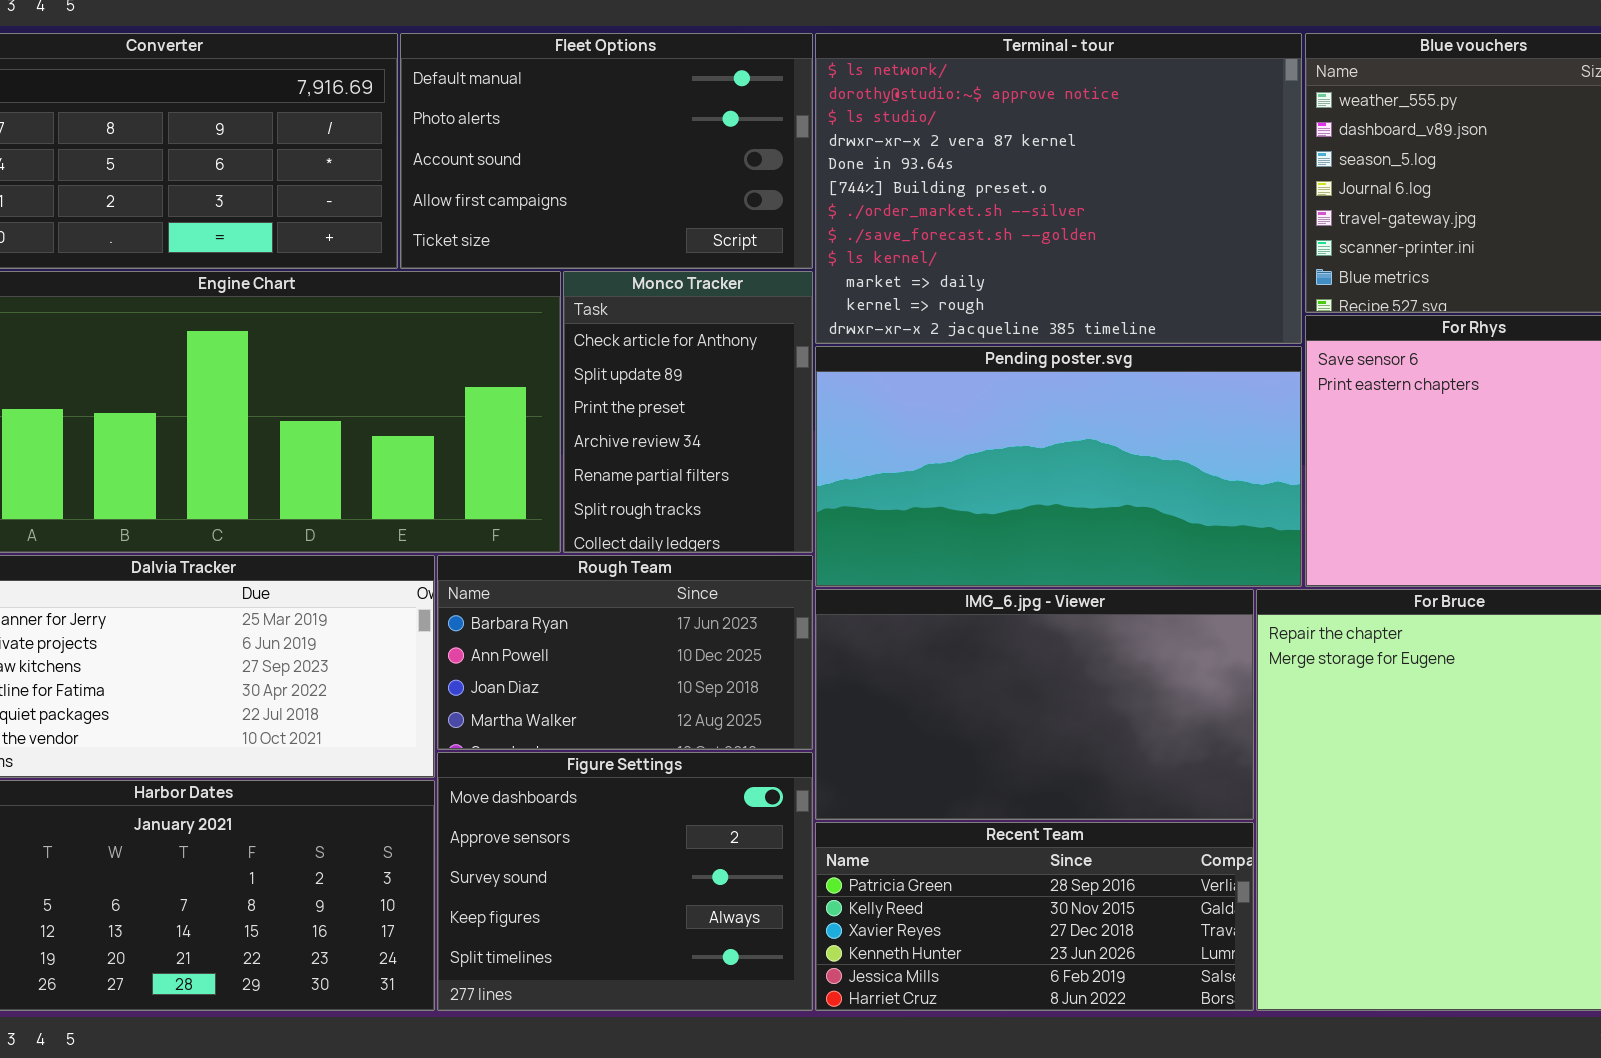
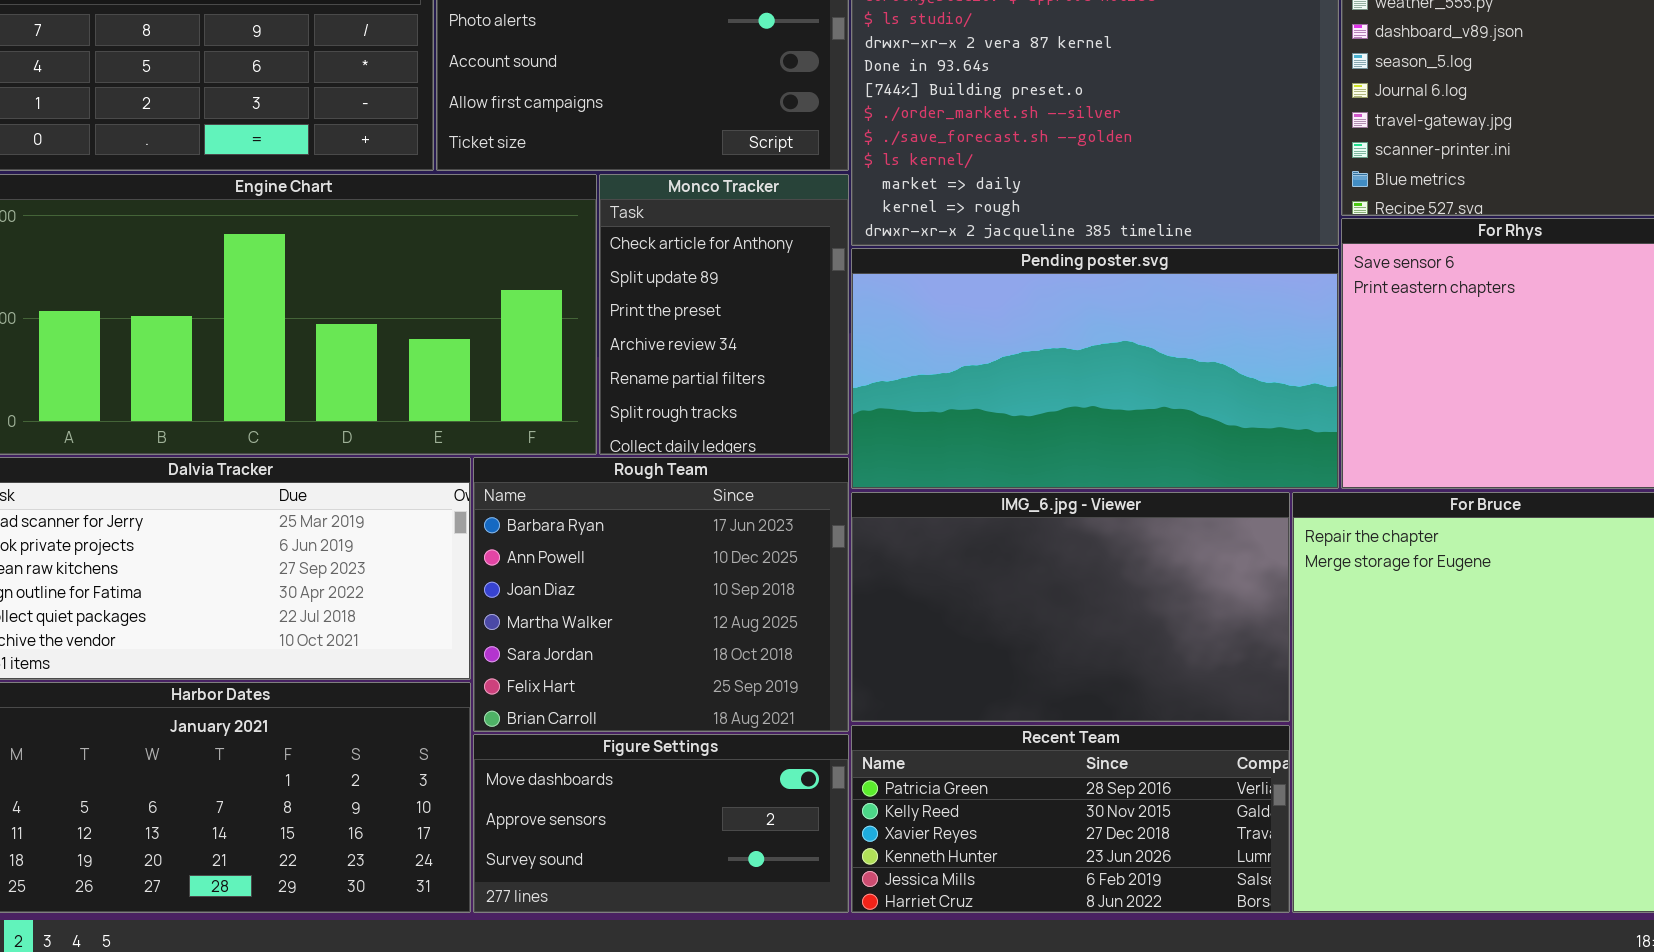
Rough Team: [437,555,813,750] -> [473,457,849,732], resized
Figure Settings: [437,752,813,1011] -> [473,734,849,913], resized

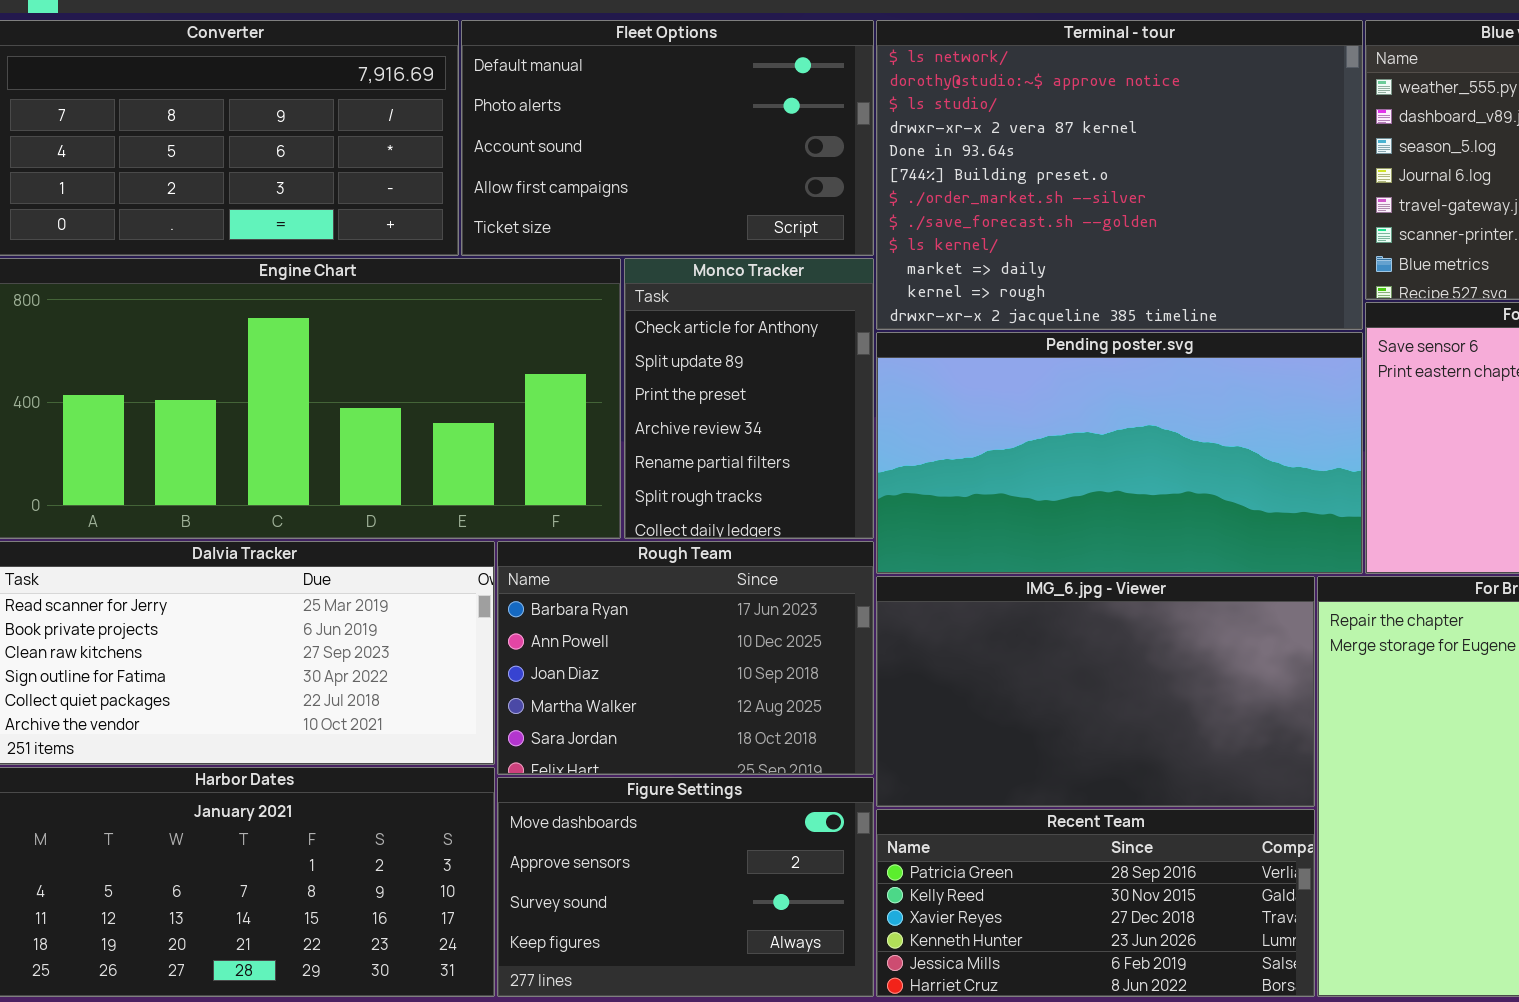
Rough Team: [473,457,849,732] -> [497,541,874,775], resized
Figure Settings: [473,734,849,913] -> [497,777,874,997], resized

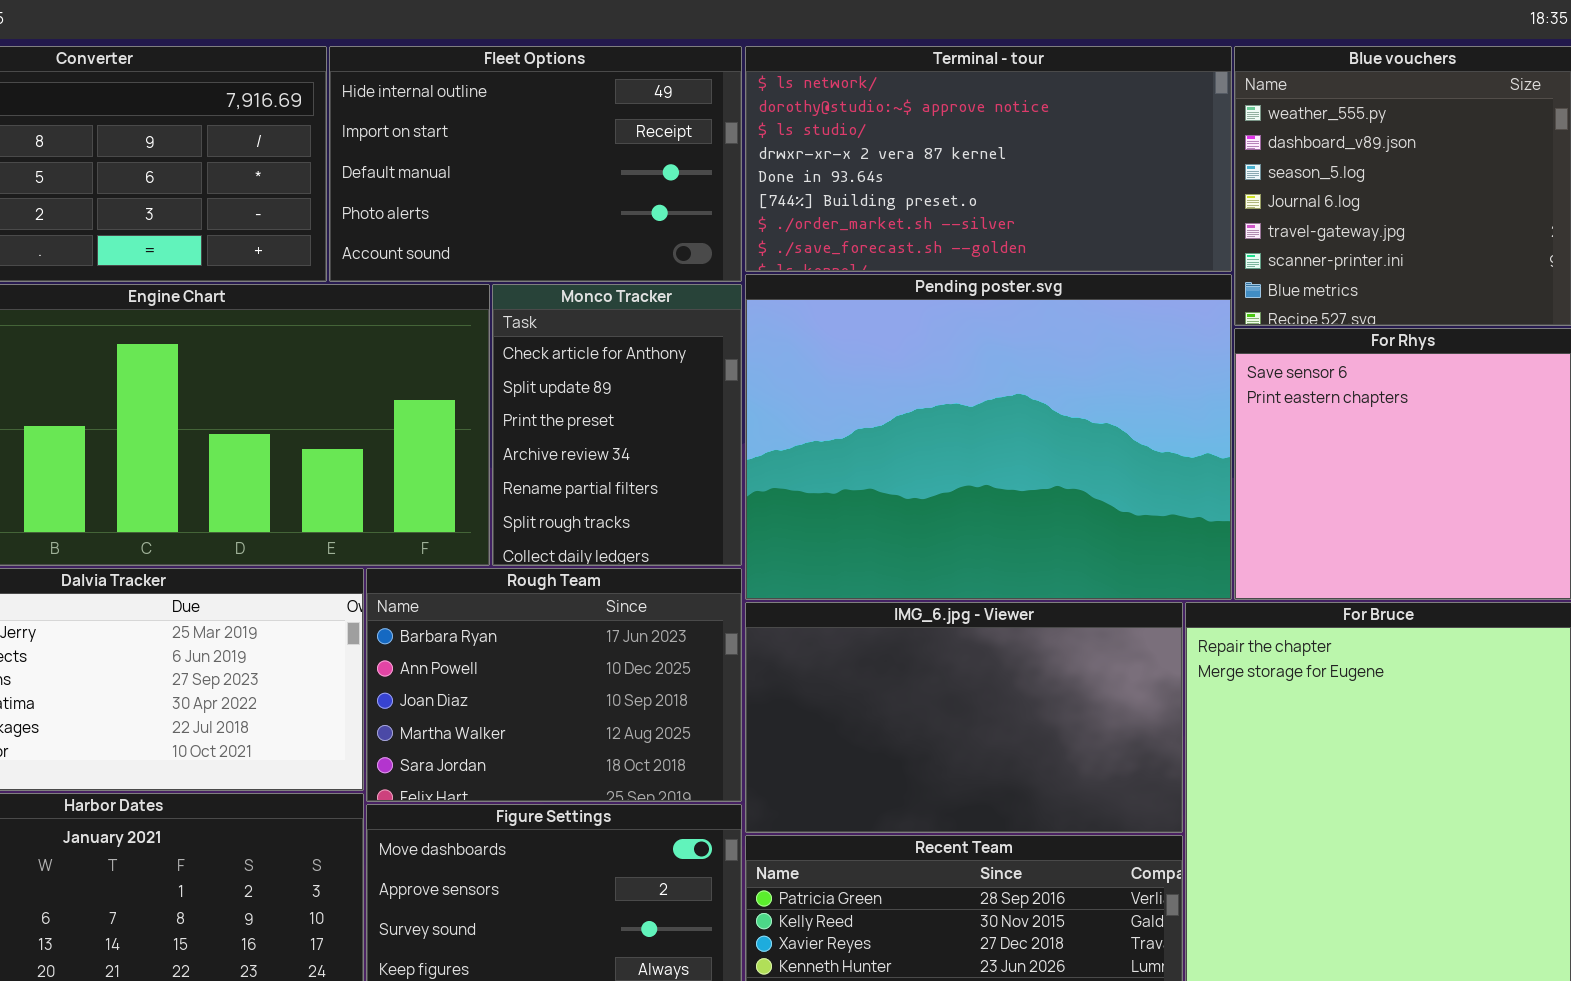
Fleet Options: [461,20,874,256] -> [329,46,742,282], scrolled up 2 rows
Terminal - tour: [876,20,1363,330] -> [745,46,1232,272], resized
Pending poster.svg: [876,332,1363,574] -> [745,274,1232,600], resized

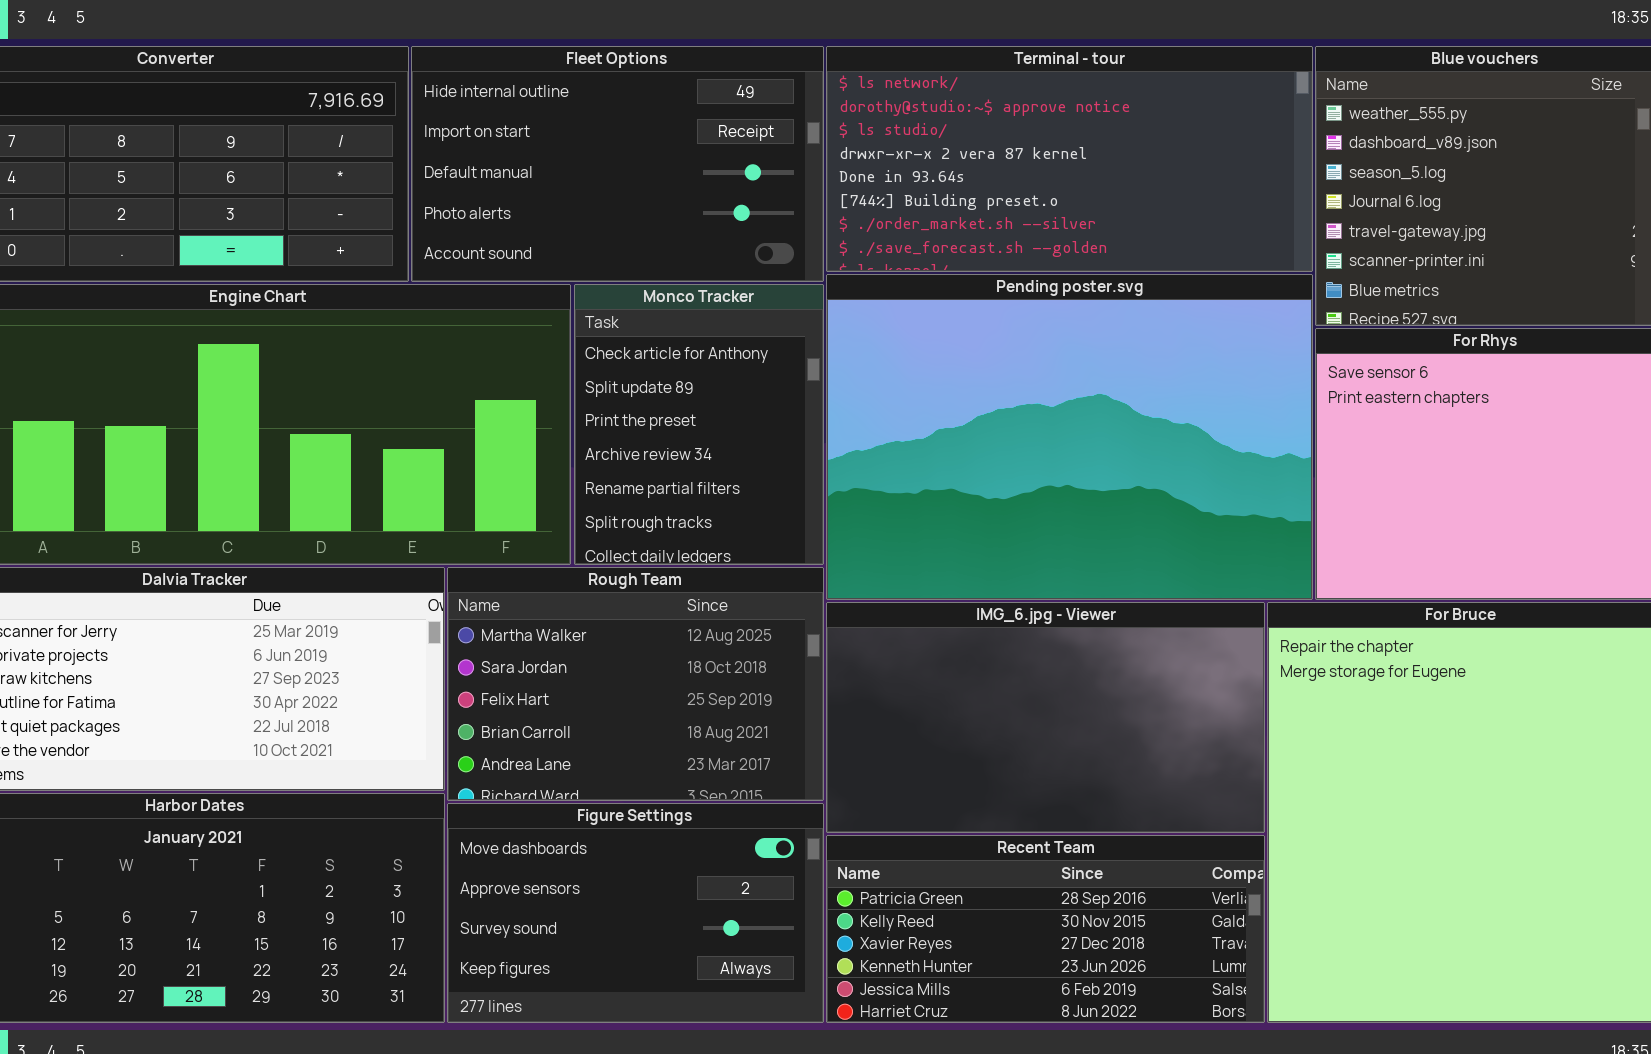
Rough Team: [366,568,742,802] -> [447,567,824,801], scrolled down 3 rows

